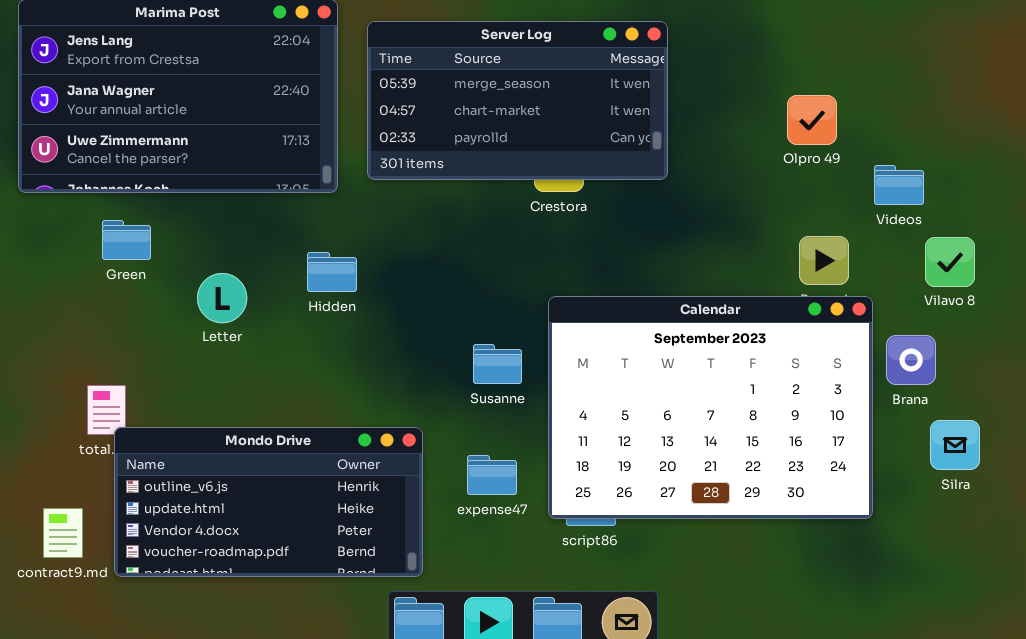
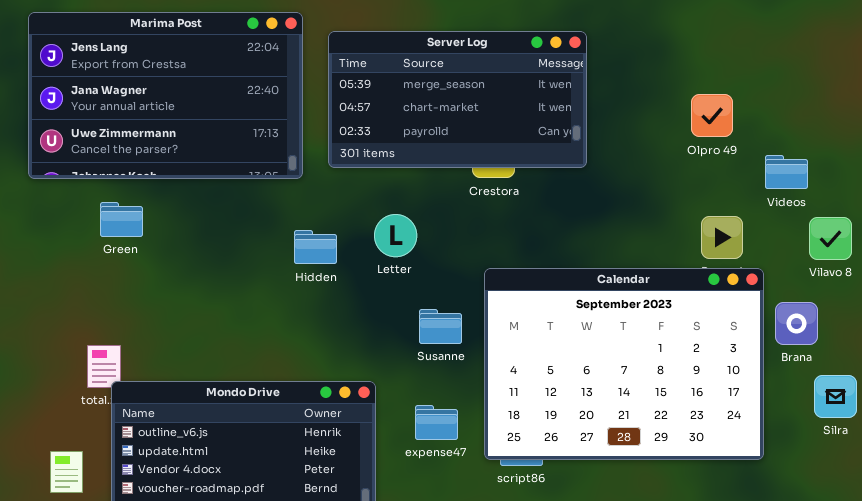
Hidden: [307,252,357,292] -> [294,230,337,264], moved
Letter: [197,273,247,323] -> [374,214,417,257], moved

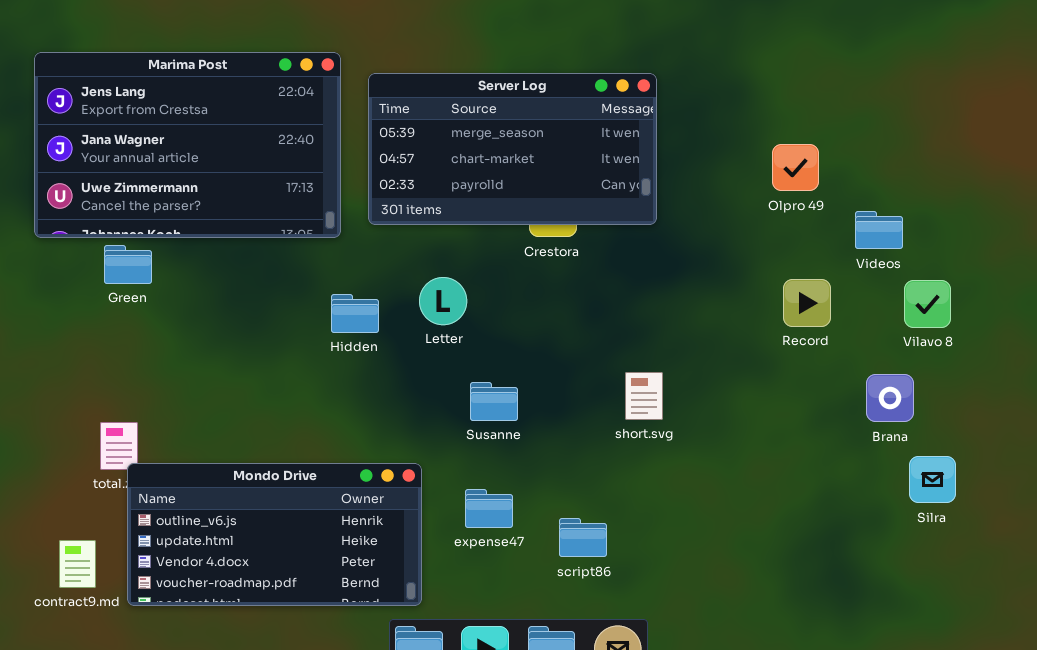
Green: [100,202,143,237] -> [104,245,152,284], moved
Calendar: [484,268,764,460] -> none, closed

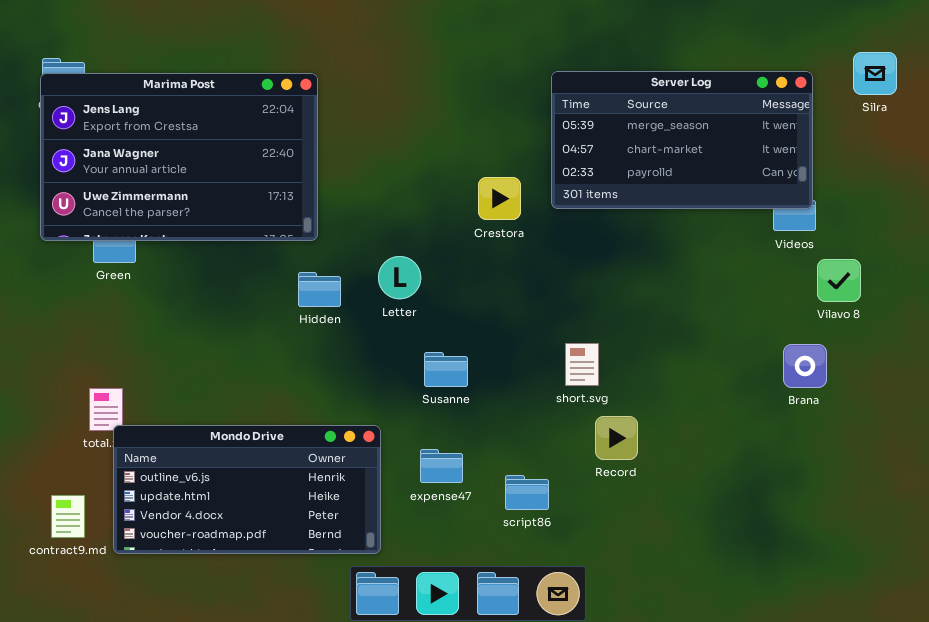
Marima Post: [34,52,341,238] -> [40,73,318,241], moved
Server Log: [368,73,657,225] -> [551,71,813,209], moved
Record: [783,279,831,327] -> [595,416,638,460], moved
Silra: [909,456,956,503] -> [853,52,897,95], moved

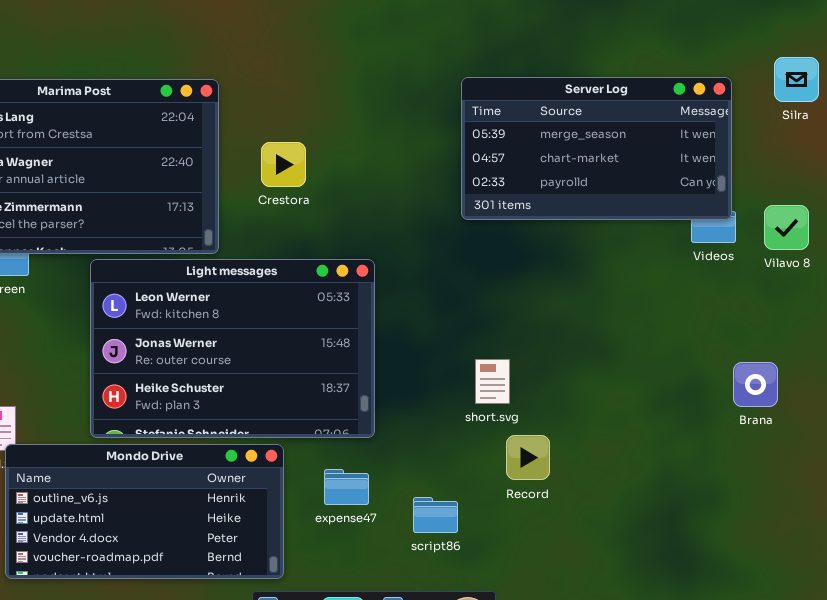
Crestora: [478,177,521,220] -> [261,142,306,187], moved
Light messages: none -> [90,259,375,438], opened
Vilavo 8: [817,259,861,302] -> [764,205,809,250], moved
Brana: [783,344,827,388] -> [733,362,778,407], moved

